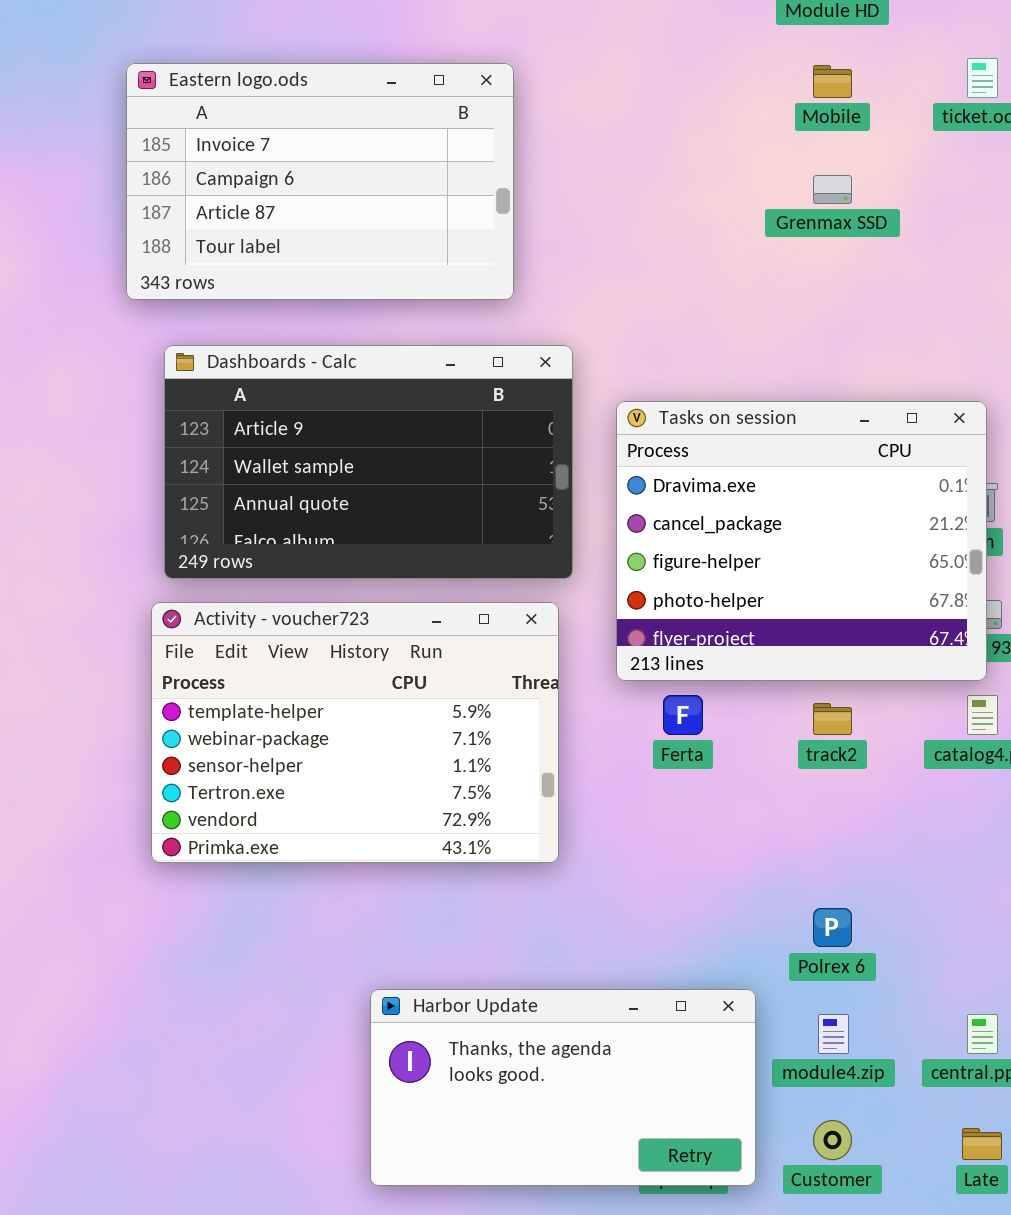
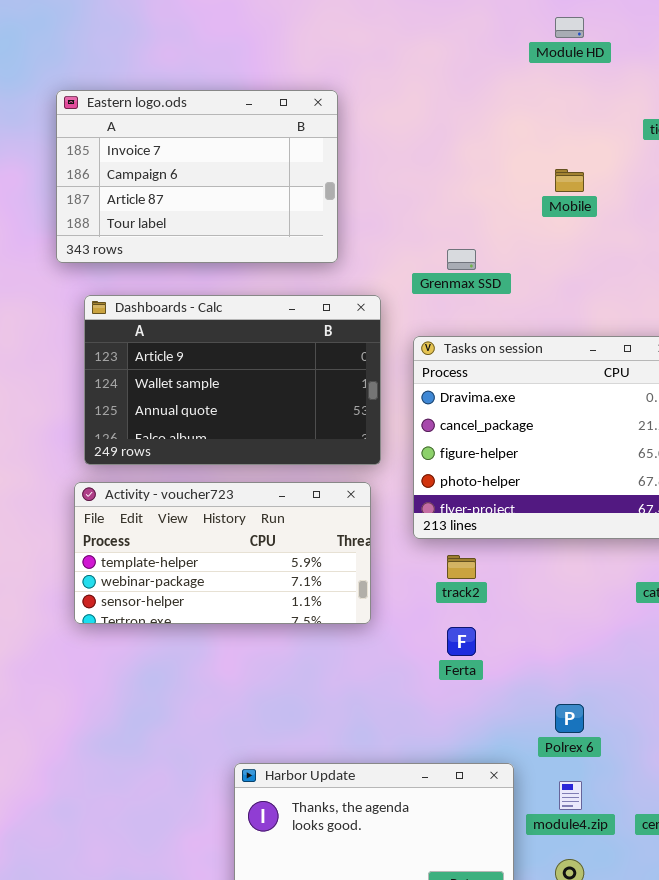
Mobile: [813,65,852,98] -> [555,169,584,192], moved
Grenmax SSD: [813,175,852,204] -> [447,249,476,270], moved
Activity - voucher723: [151,602,559,863] -> [74,482,371,624], resized
Ferta: [663,695,703,735] -> [447,627,476,656], moved
track2: [813,703,852,735] -> [447,555,476,579], moved

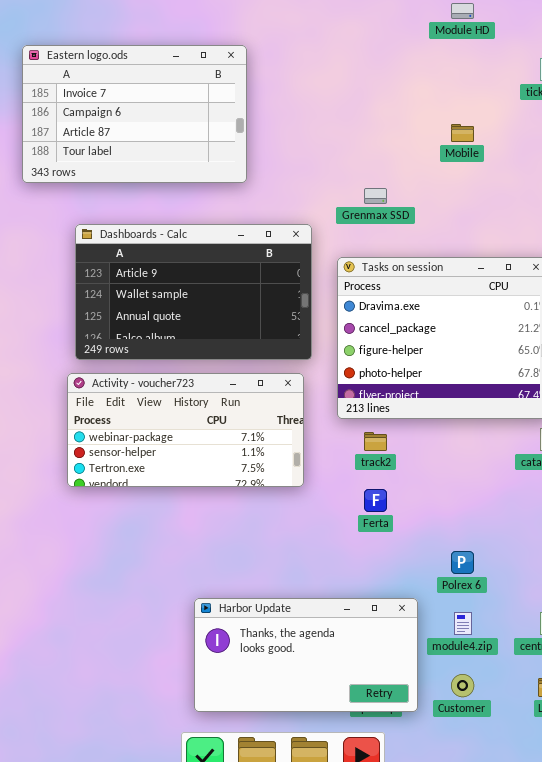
Eastern logo.ods: [56,90,338,263] -> [22,45,247,183], moved
Activity - voucher723: [74,482,371,624] -> [67,373,304,487], scrolled down 1 row

